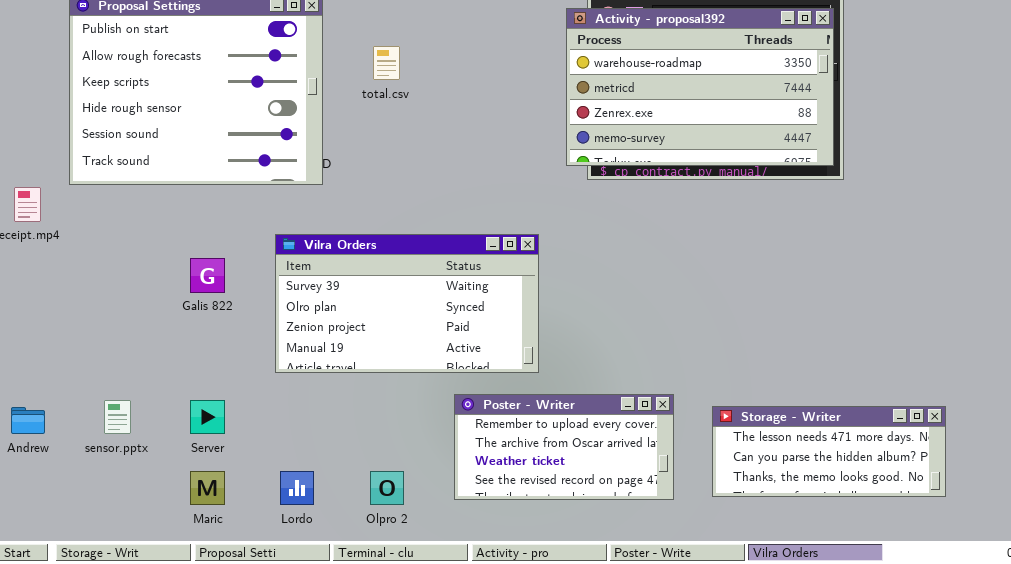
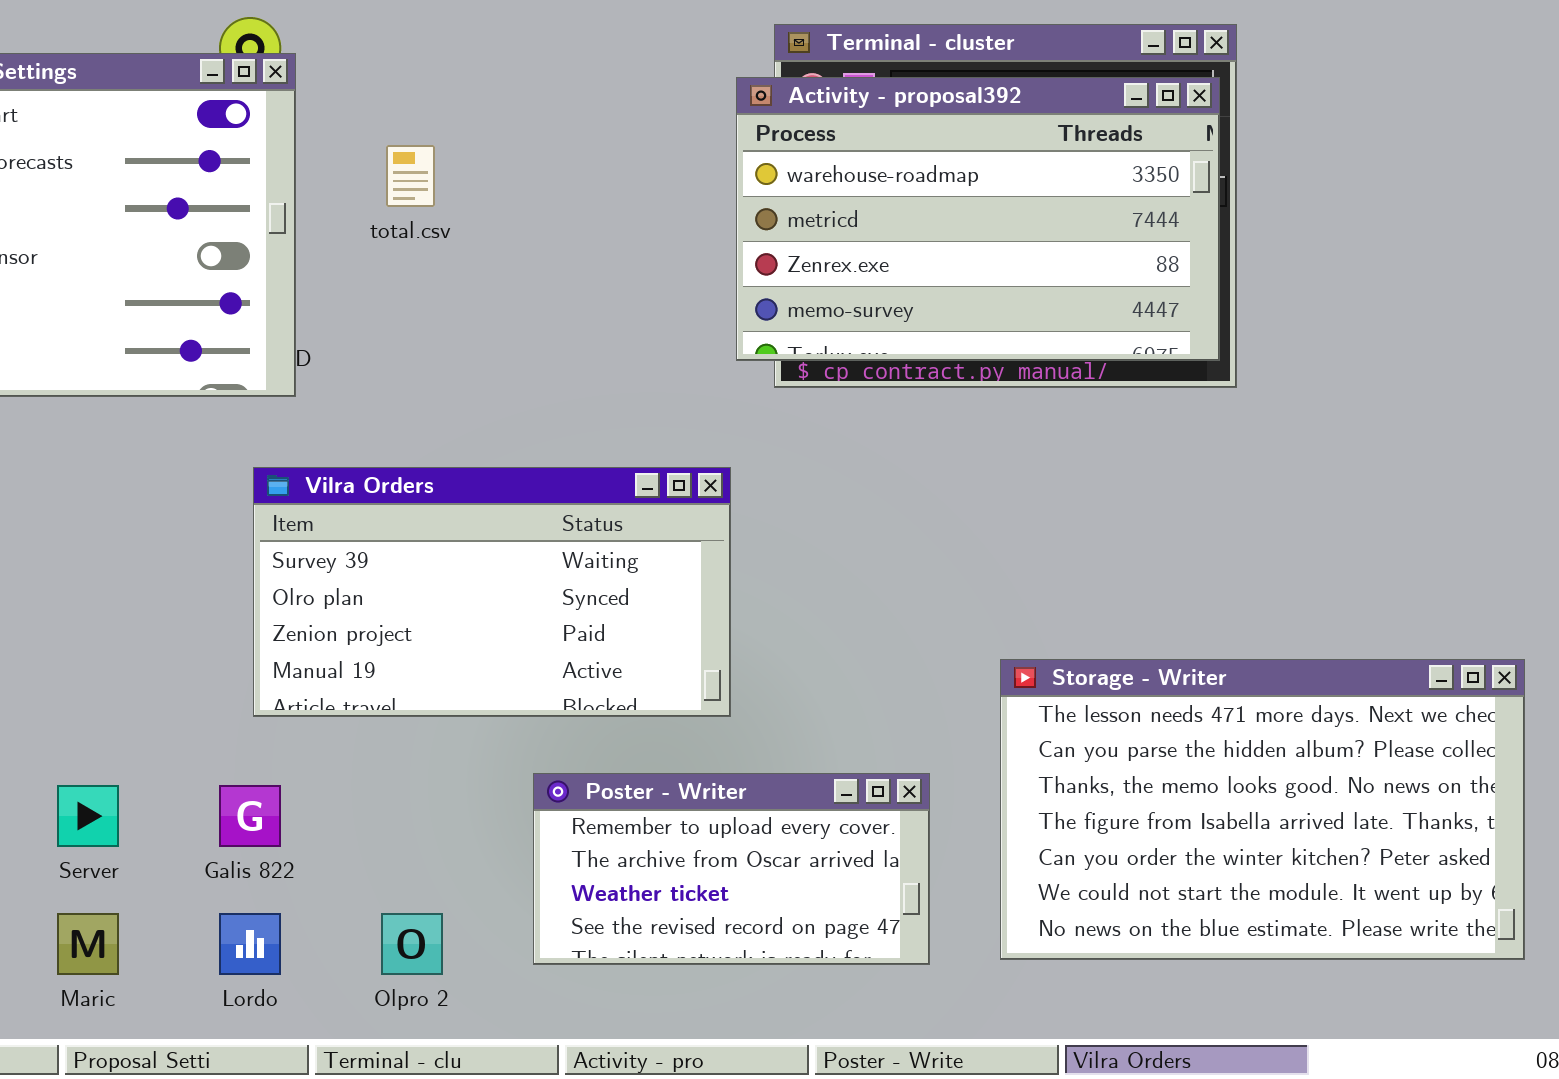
Vilra Orders: [275,234,539,373] -> [253,467,731,717], moved
Galis 822: [190,258,225,293] -> [219,785,281,847], moved
Storage - Writer: [712,406,946,497] -> [1000,659,1525,960], resized

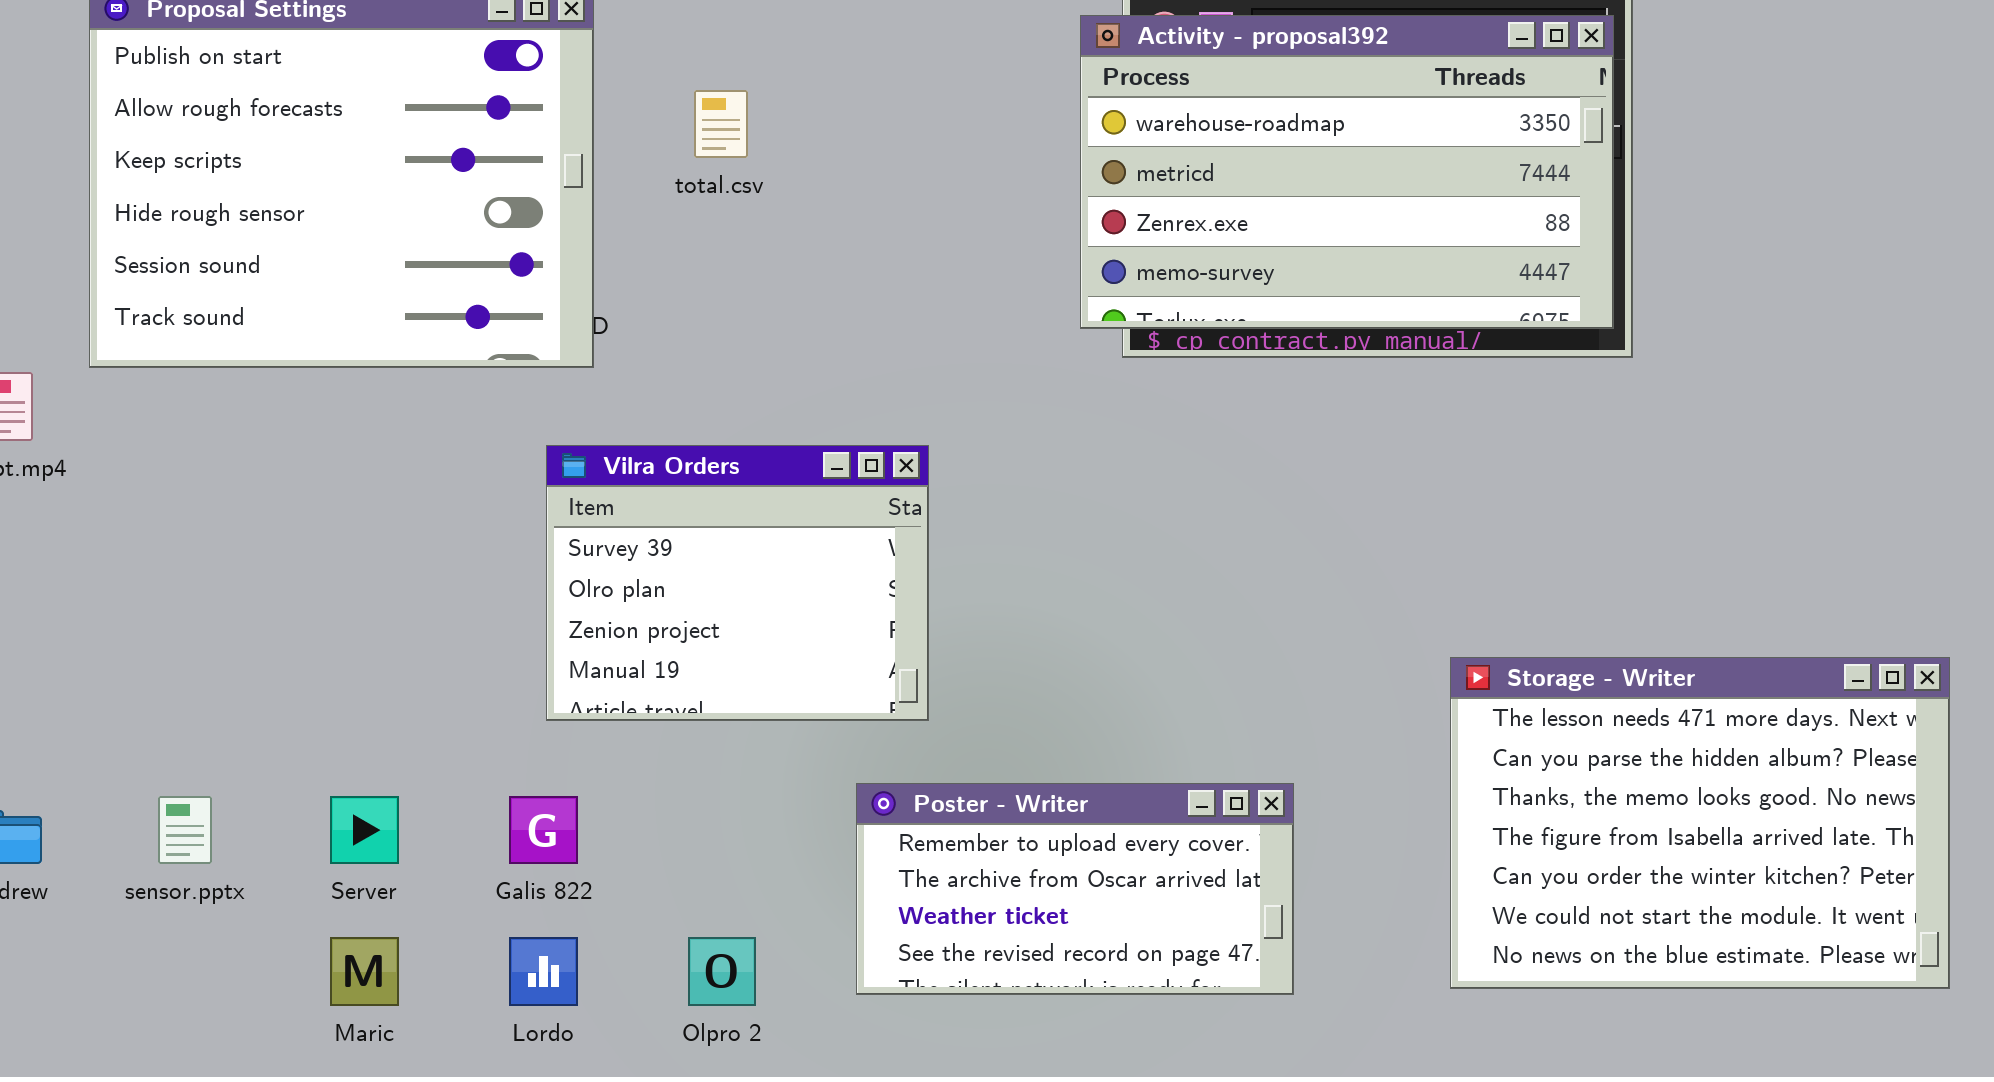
Vilra Orders: [253,467,731,717] -> [546,445,929,721], resized
Storage - Writer: [1000,659,1525,960] -> [1450,657,1950,989], resized

